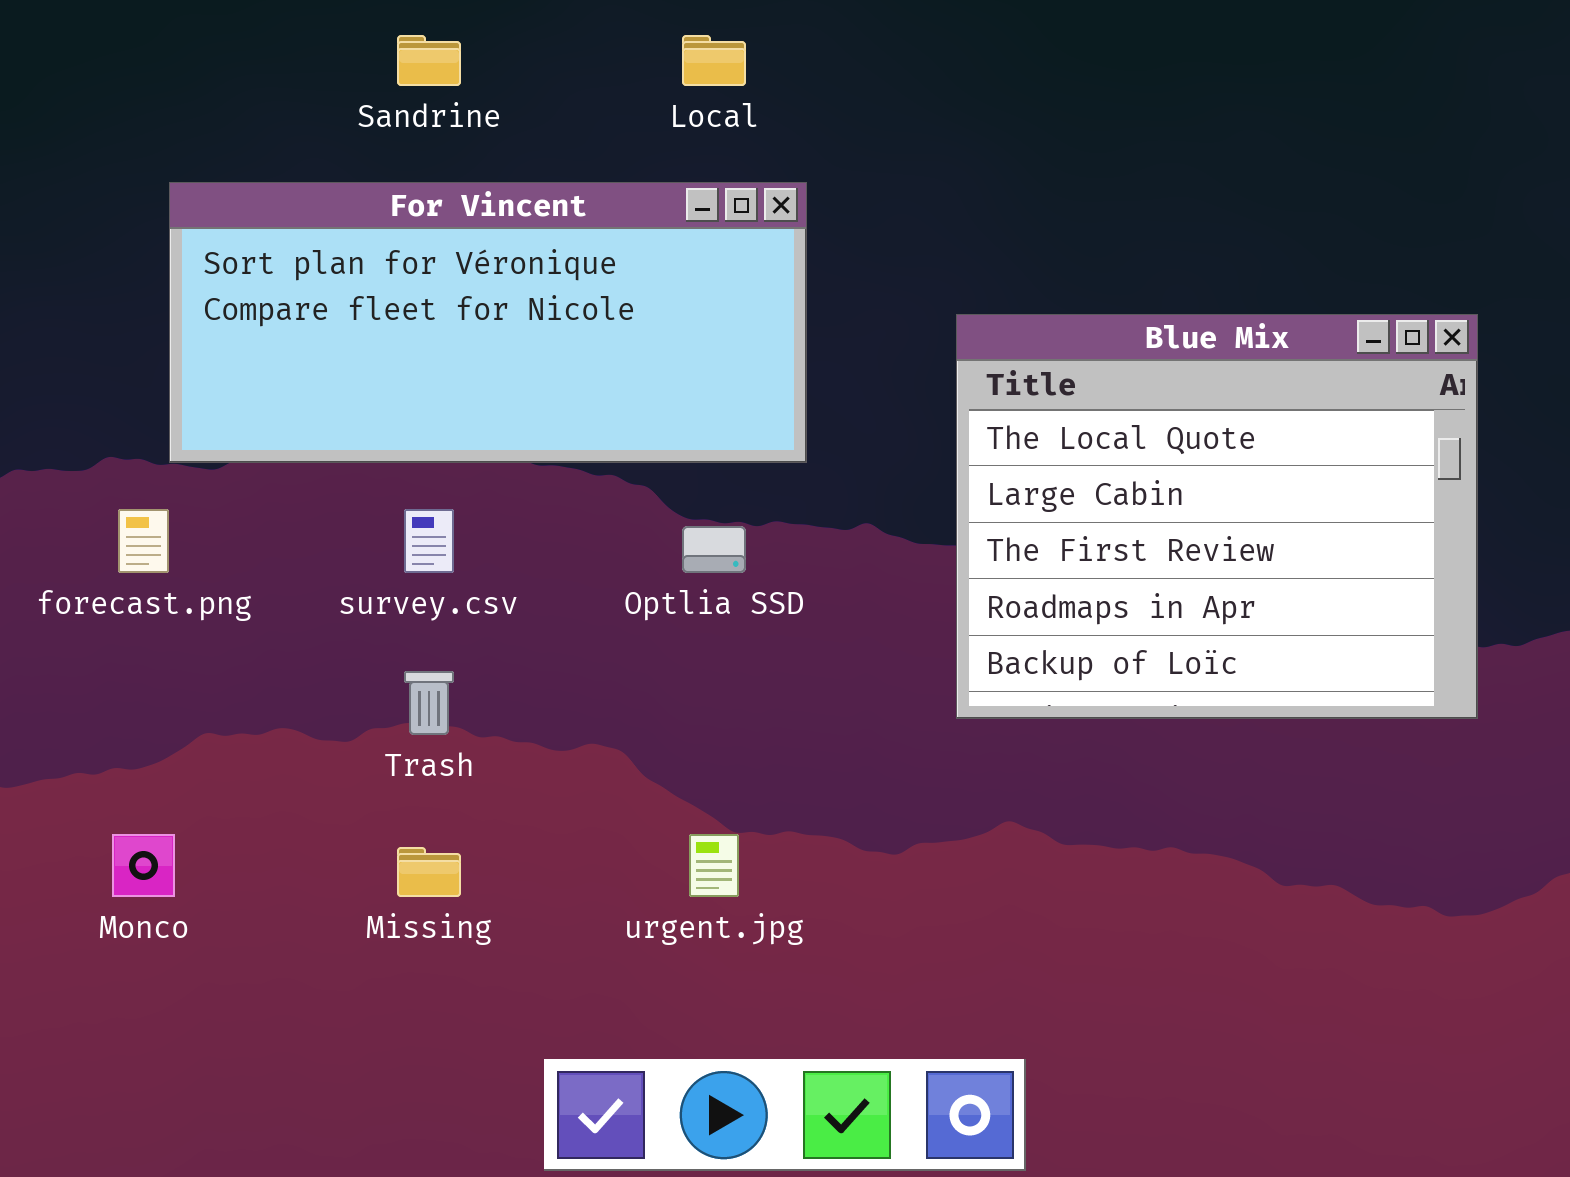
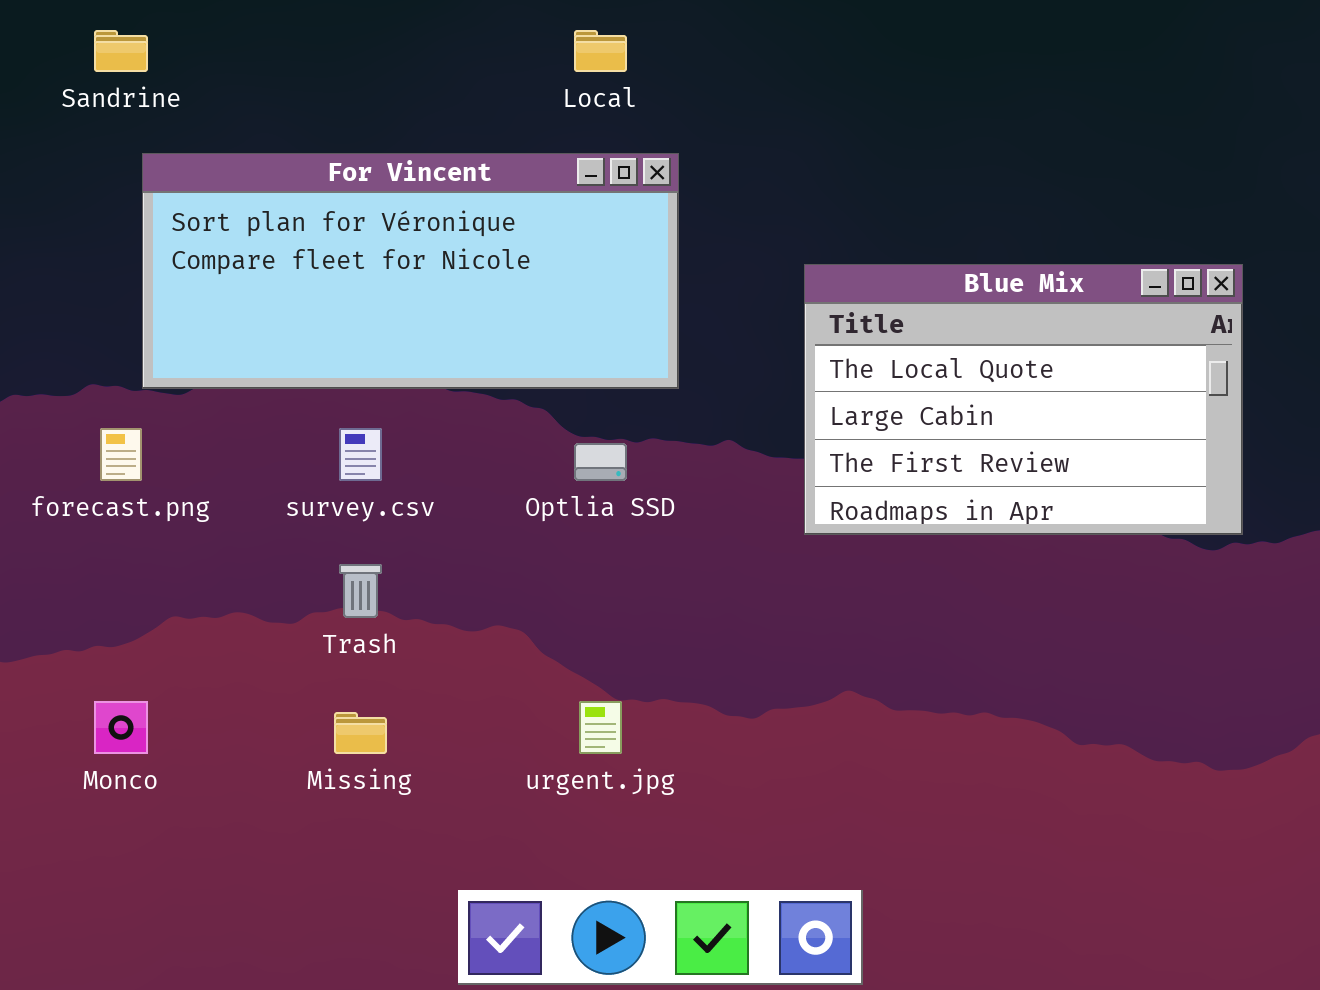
Sandrine: [397,35,461,86] -> [94,30,148,72], moved
Blue Mix: [956,314,1478,719] -> [804,264,1243,535], resized

